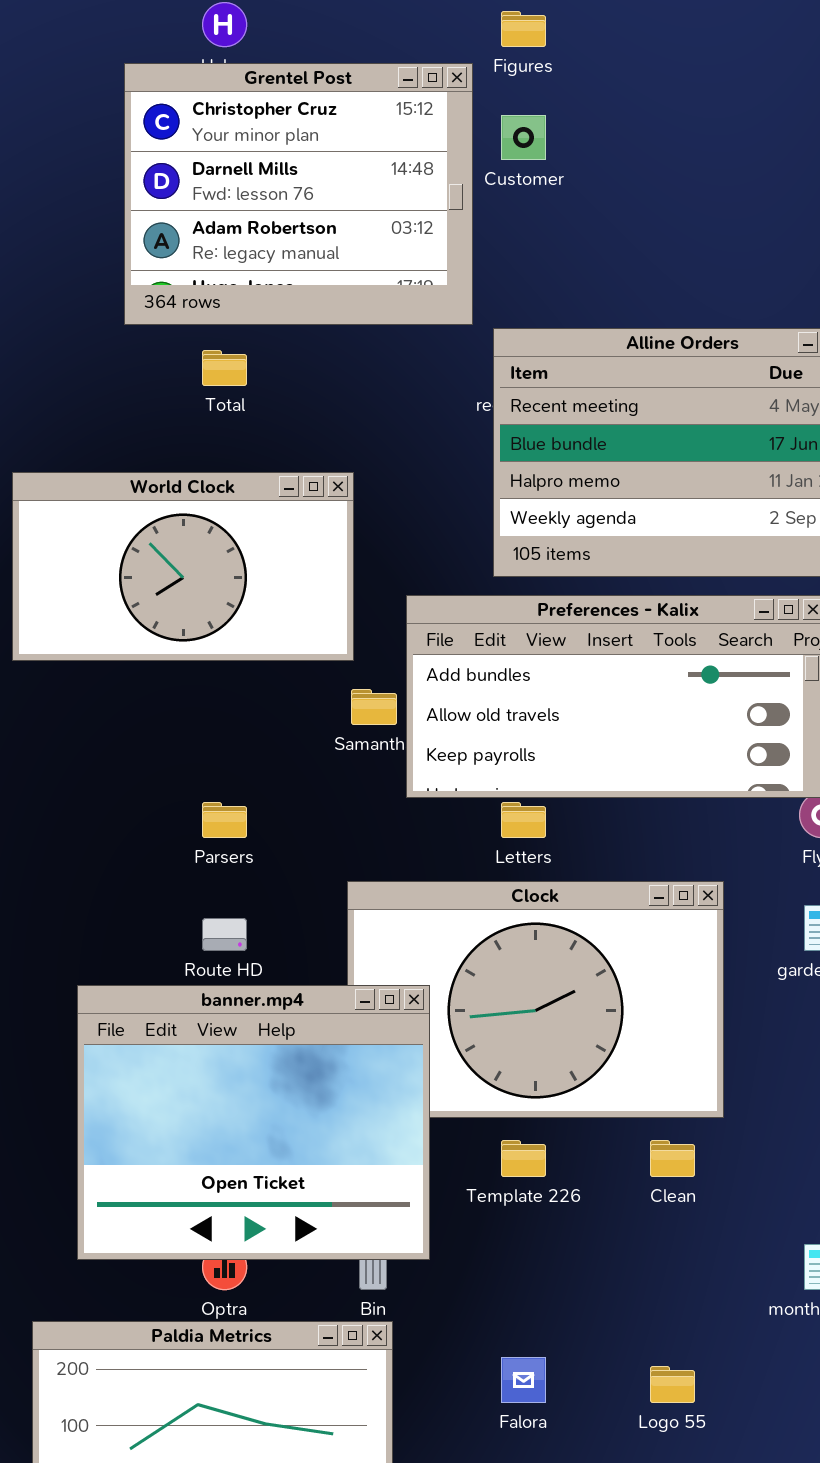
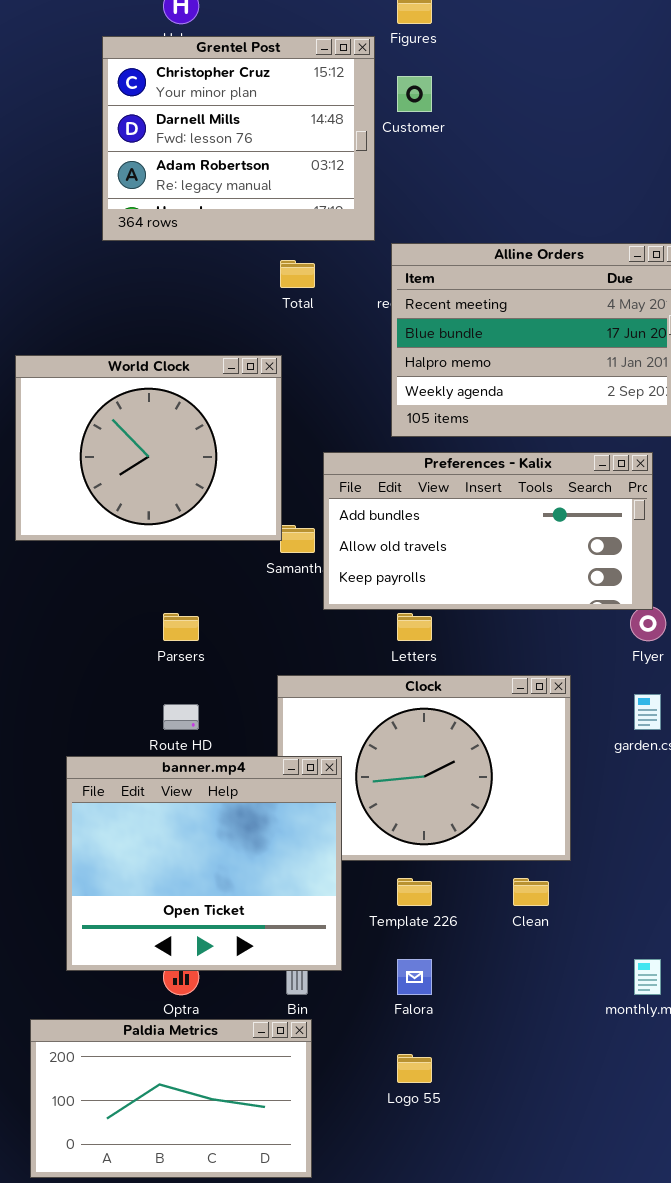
Total: [202,350,247,386] -> [280,260,315,288], moved
World Clock: [12,472,354,661] -> [15,355,282,541], resized
Falora: [501,1357,546,1403] -> [397,959,432,995], moved
Logo 55: [650,1366,695,1403] -> [397,1054,432,1083], moved

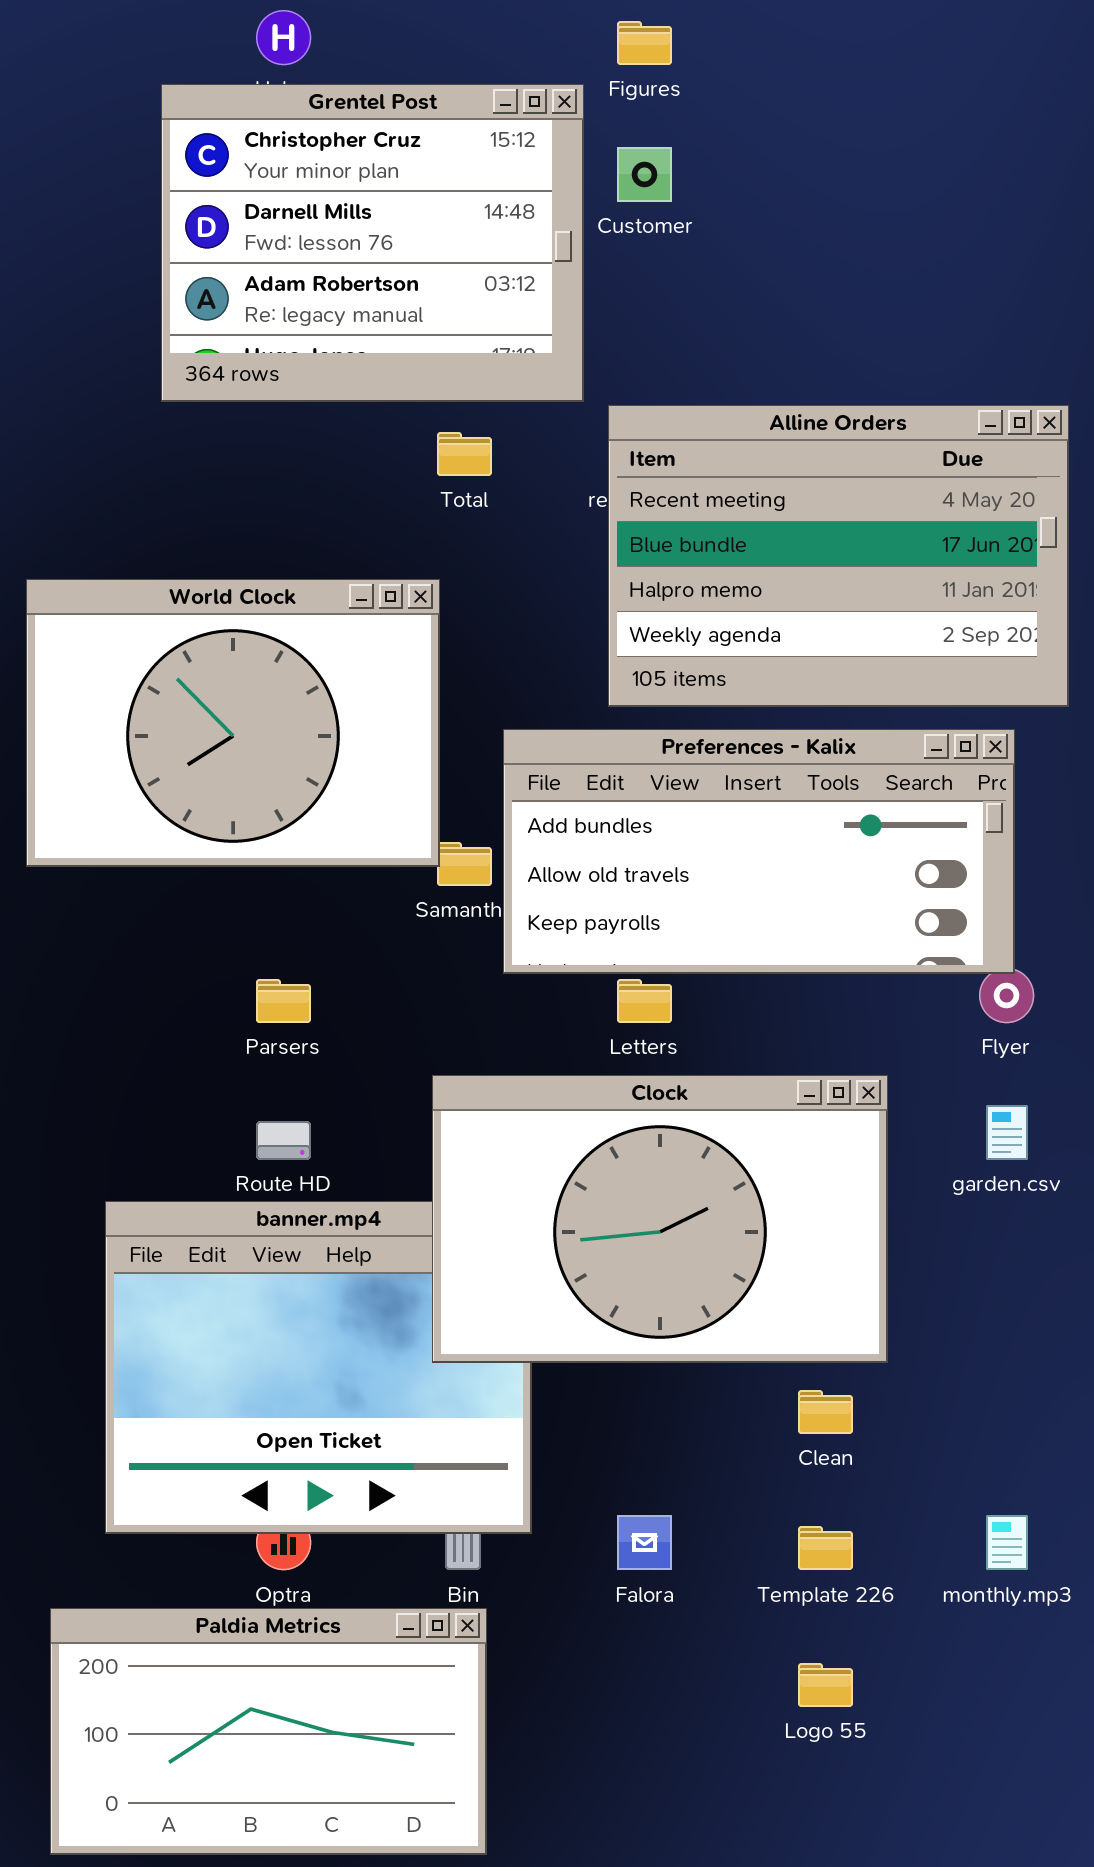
Clock: [277,675,571,861] -> [432,1075,888,1363], raised
Template 226: [397,878,432,906] -> [798,1526,853,1570], moved
Logo 55: [397,1054,432,1083] -> [798,1663,853,1707], moved

